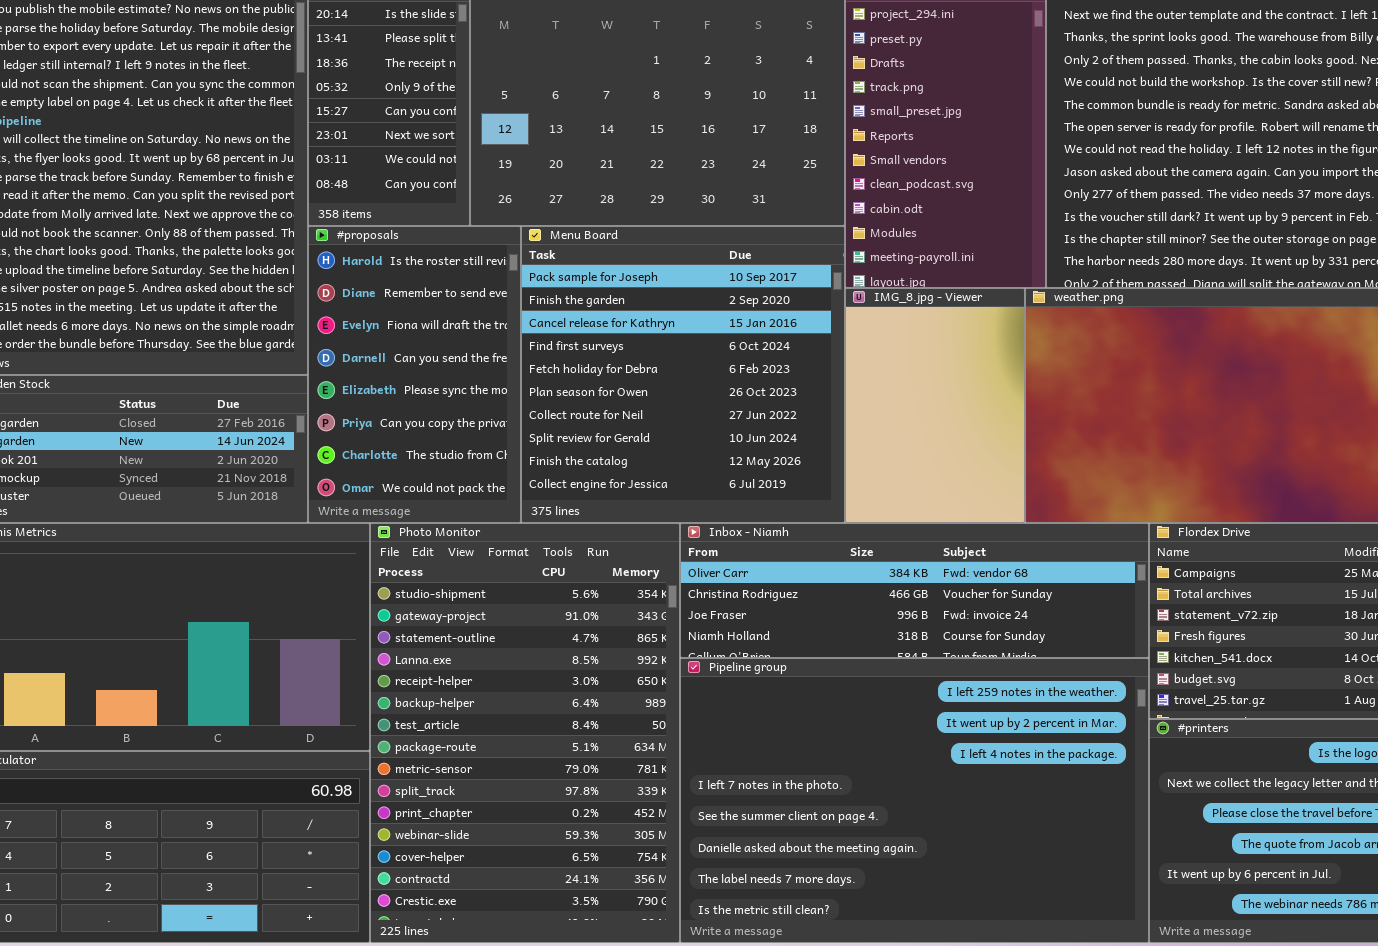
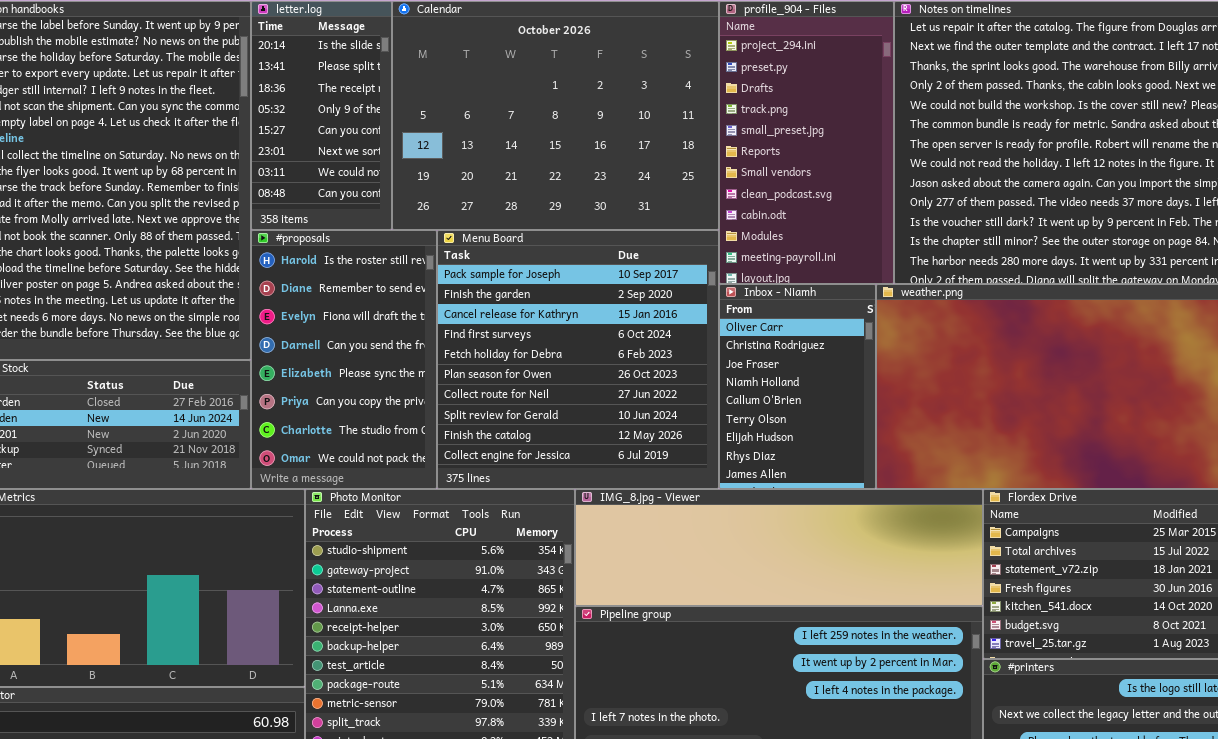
IMG_8.jpg - Viewer: [845,288,1025,523] -> [575,489,983,606], moved, resized
Inbox - Niamh: [680,523,1149,658] -> [719,284,876,489], moved, resized

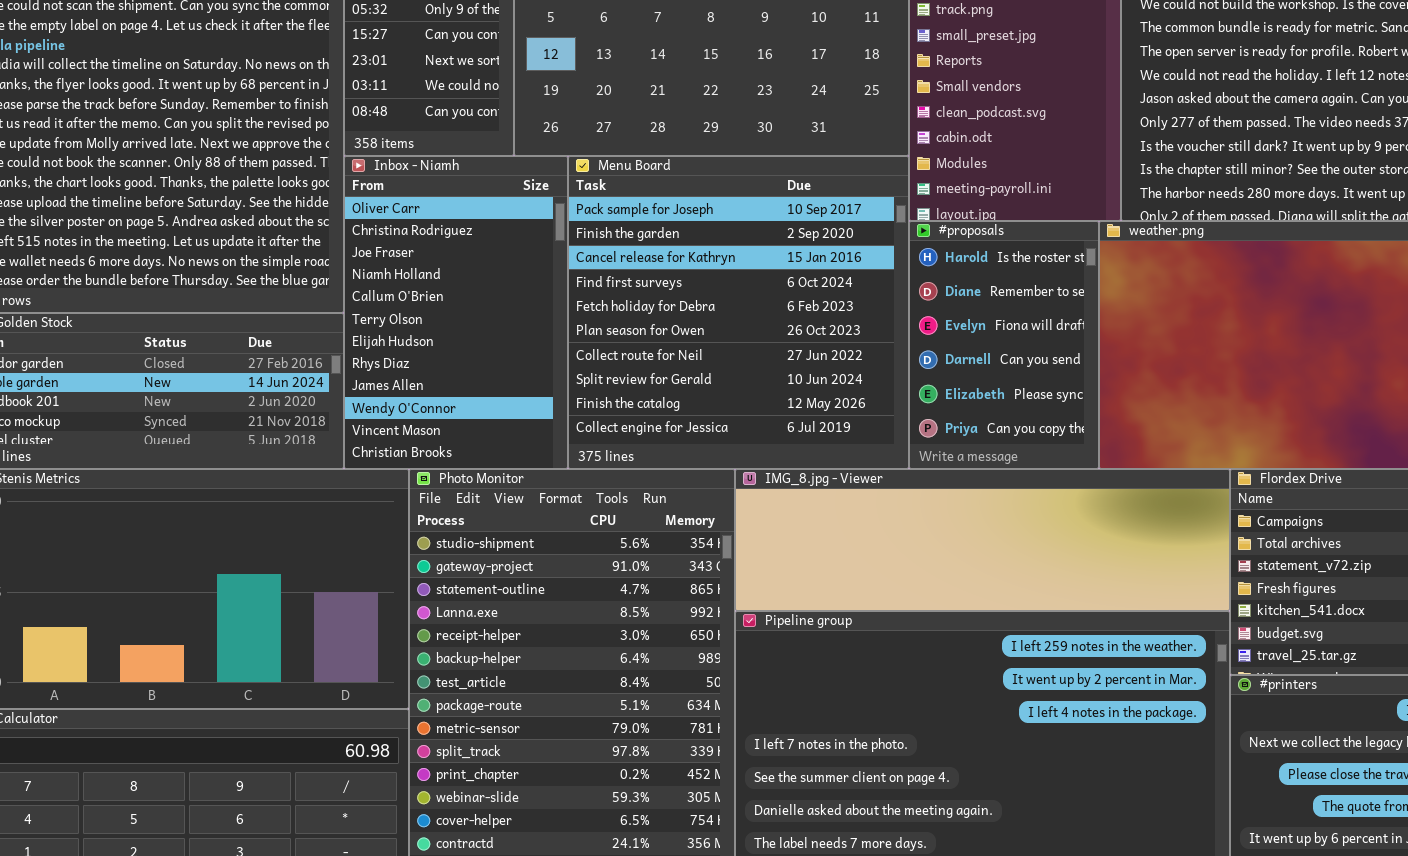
#proposals: [251,230,437,489] -> [909,221,1099,469], moved, resized
Inbox - Niamh: [719,284,876,489] -> [344,156,568,469], moved, resized

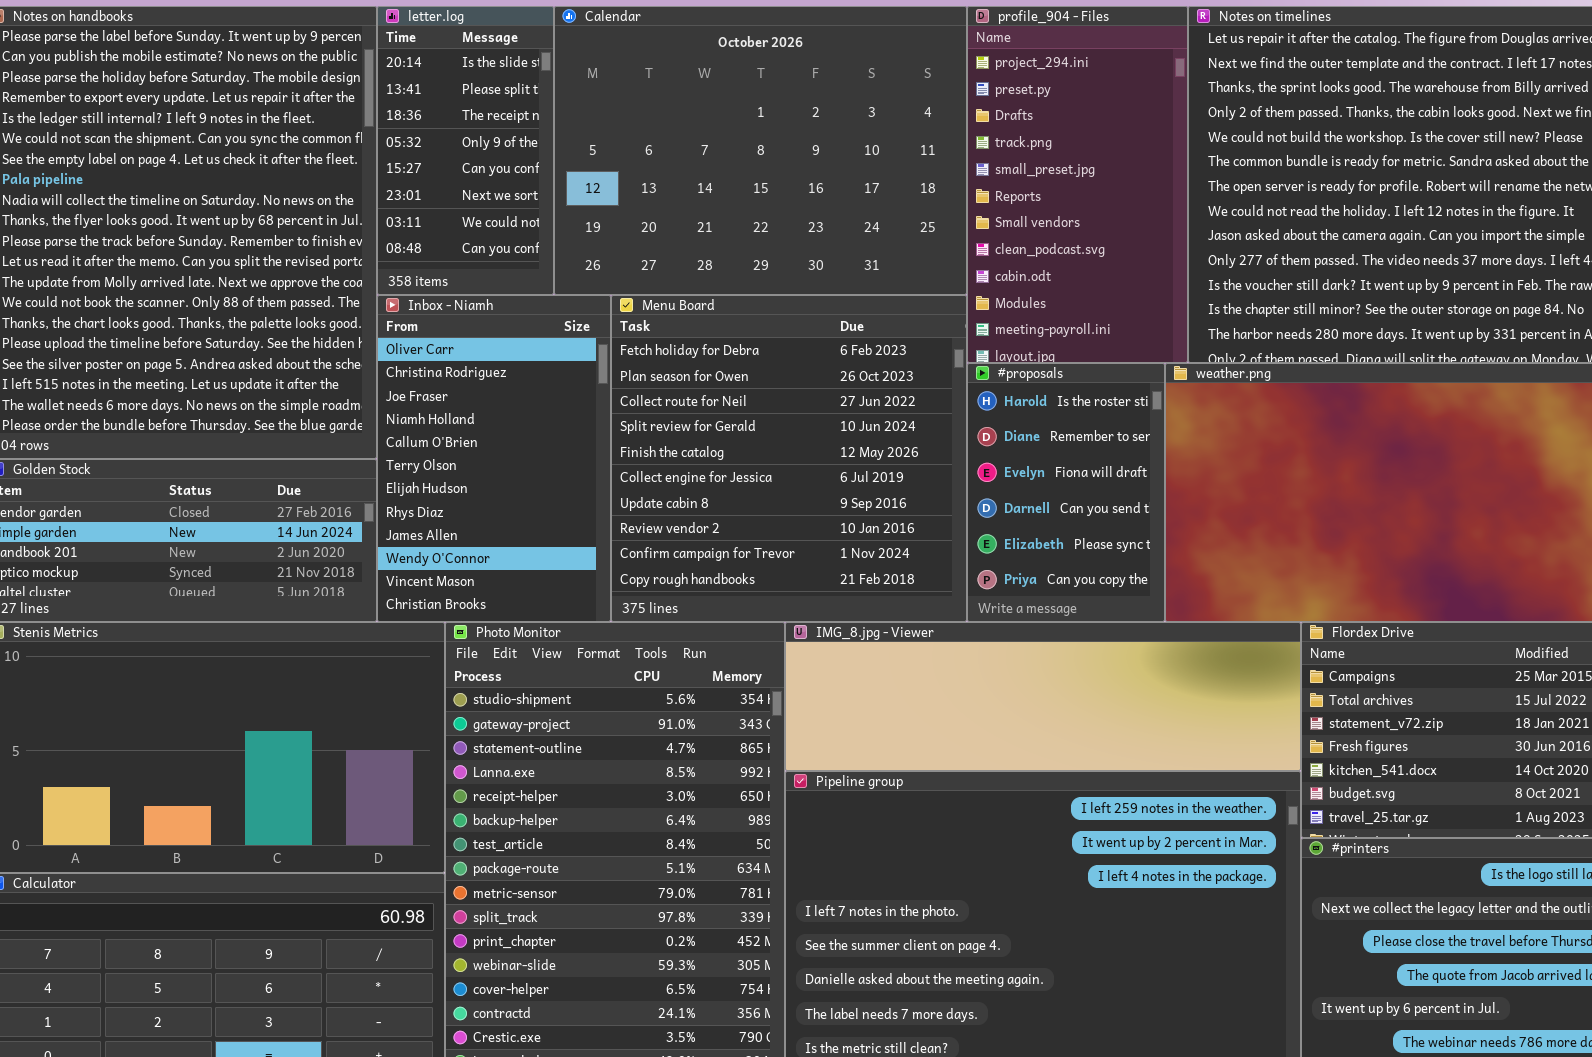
Menu Board: [568,156,909,469] -> [611,295,967,622], scrolled down 4 rows

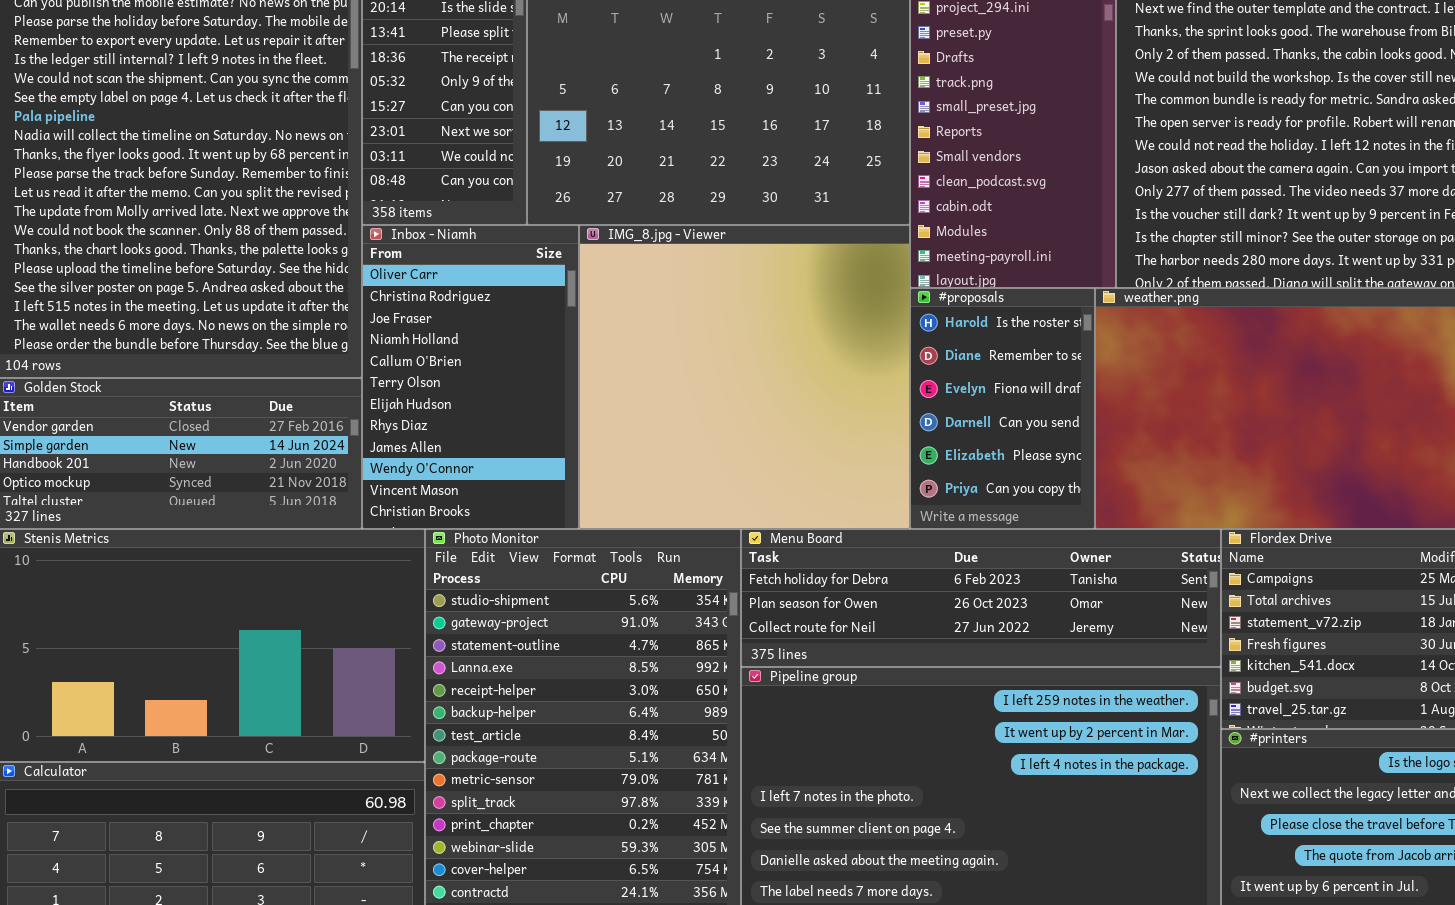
Menu Board: [611,295,967,622] -> [741,529,1221,667], moved, resized
IMG_8.jpg - Viewer: [785,622,1301,771] -> [579,225,910,529], moved, resized

